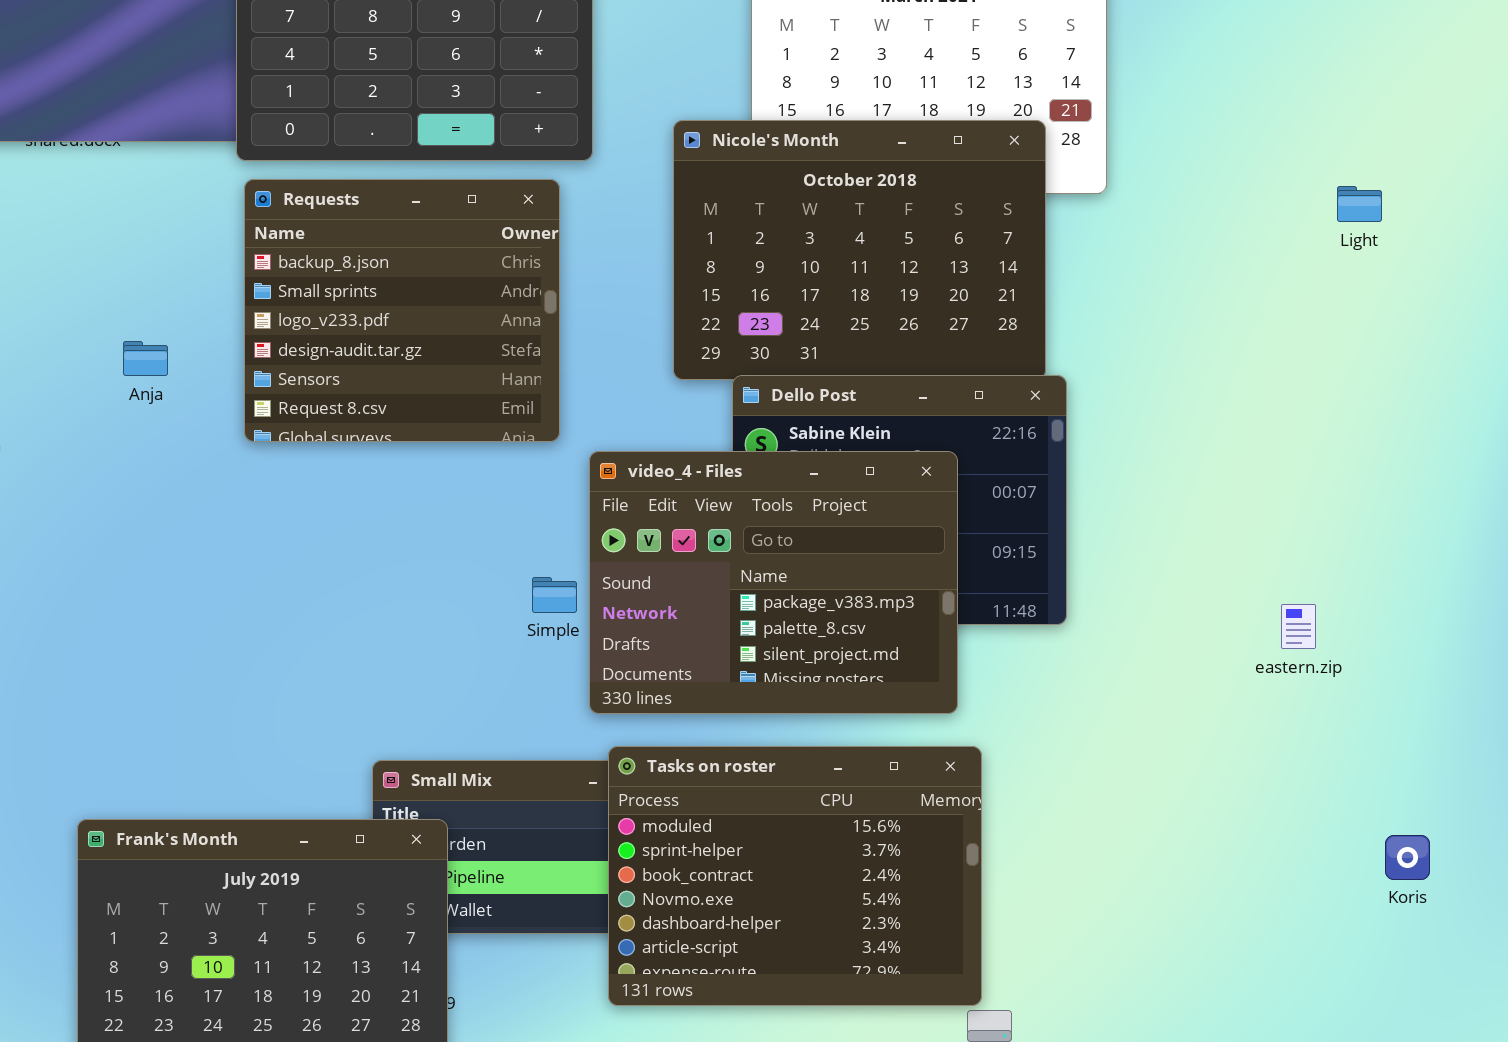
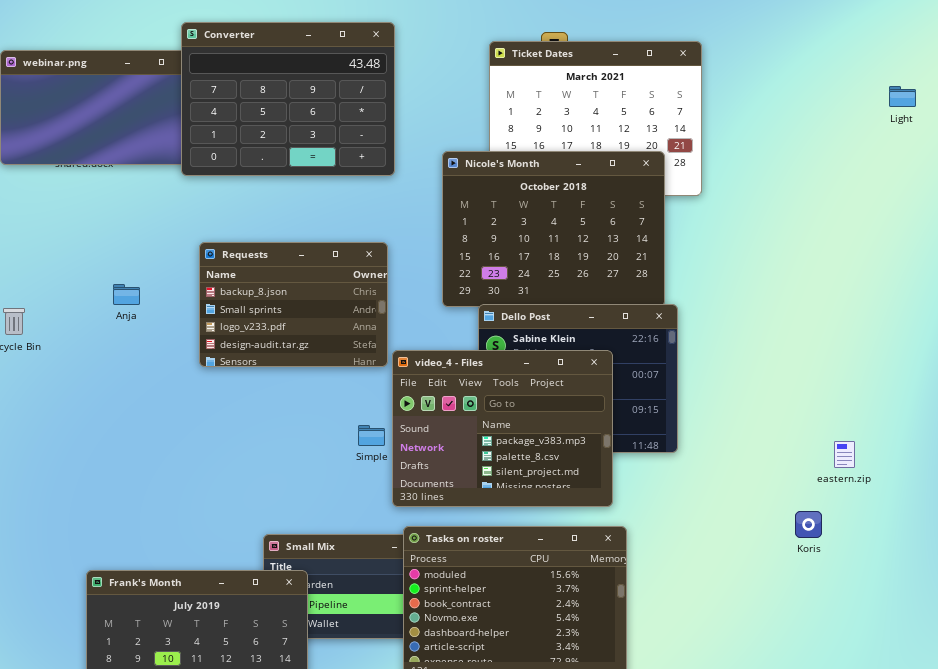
Requests: [244,179,560,442] -> [199,242,388,367], moved, resized
Light: [1337,186,1382,222] -> [889,86,916,107], moved
eastern.zip: [1281,604,1316,649] -> [834,441,855,468], moved
Koris: [1385,835,1430,880] -> [795,511,822,538], moved

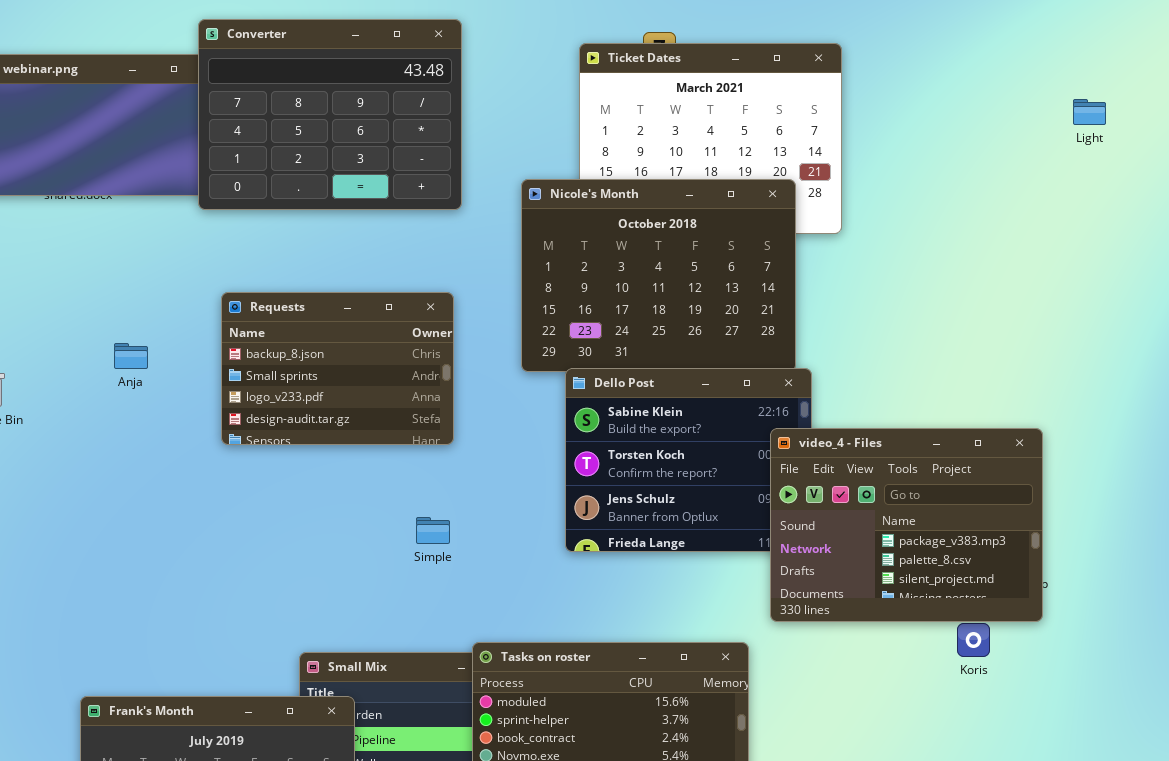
video_4 - Files: [392,350,613,507] -> [770,428,1043,622], moved

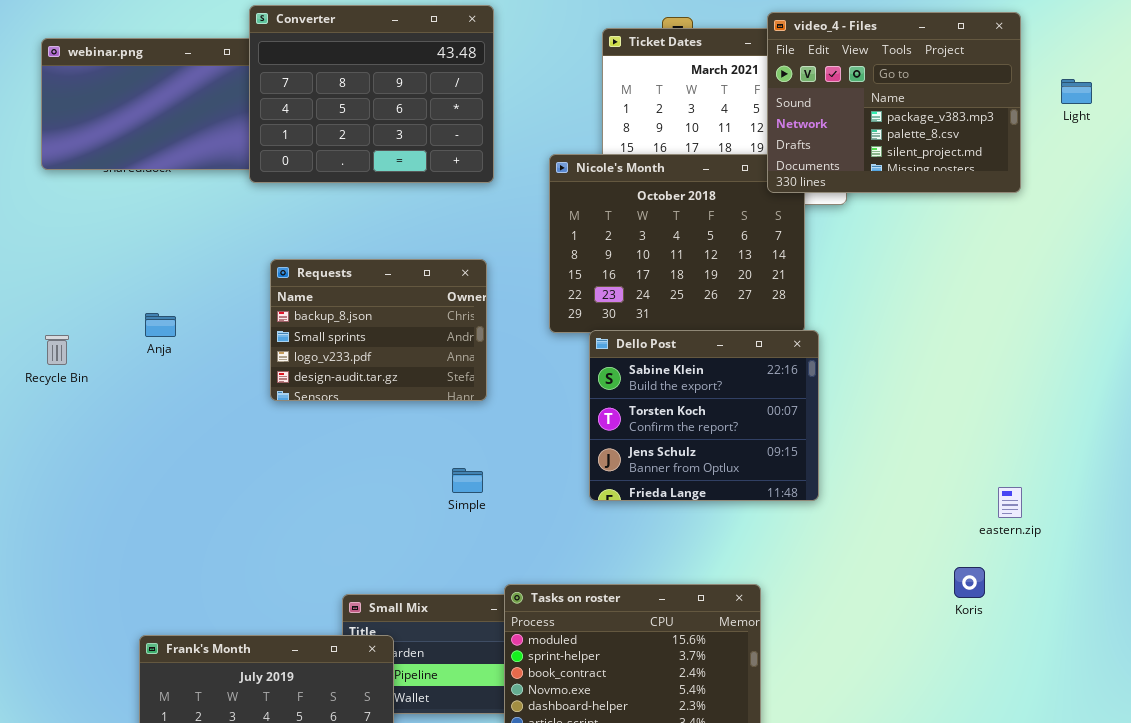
Anja: [114,343,148,369] -> [145,313,176,337], moved
video_4 - Files: [770,428,1043,622] -> [767,12,1021,193], moved

